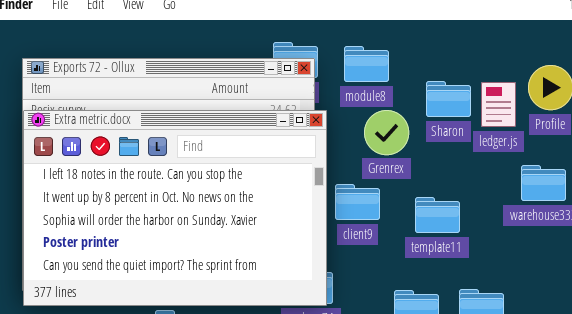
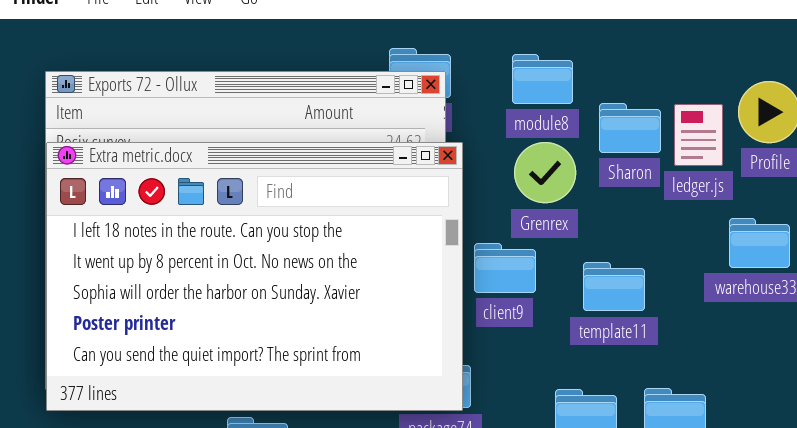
module8: [344,46,389,82] -> [512,54,573,104], moved

